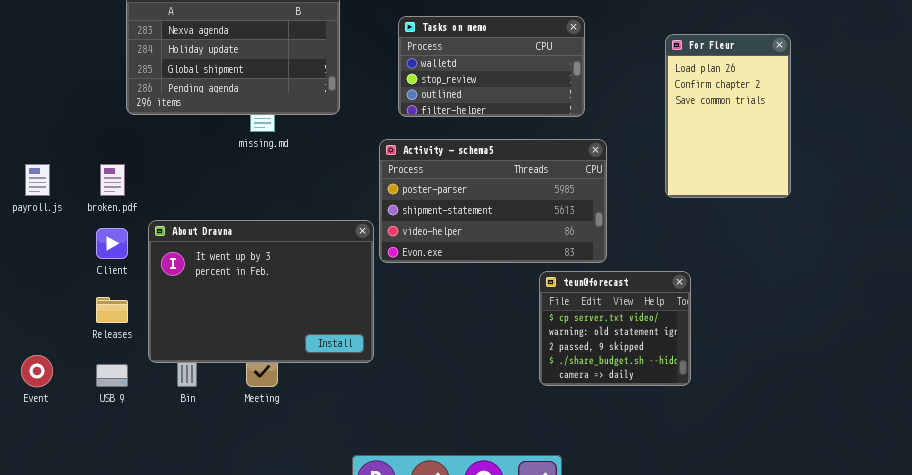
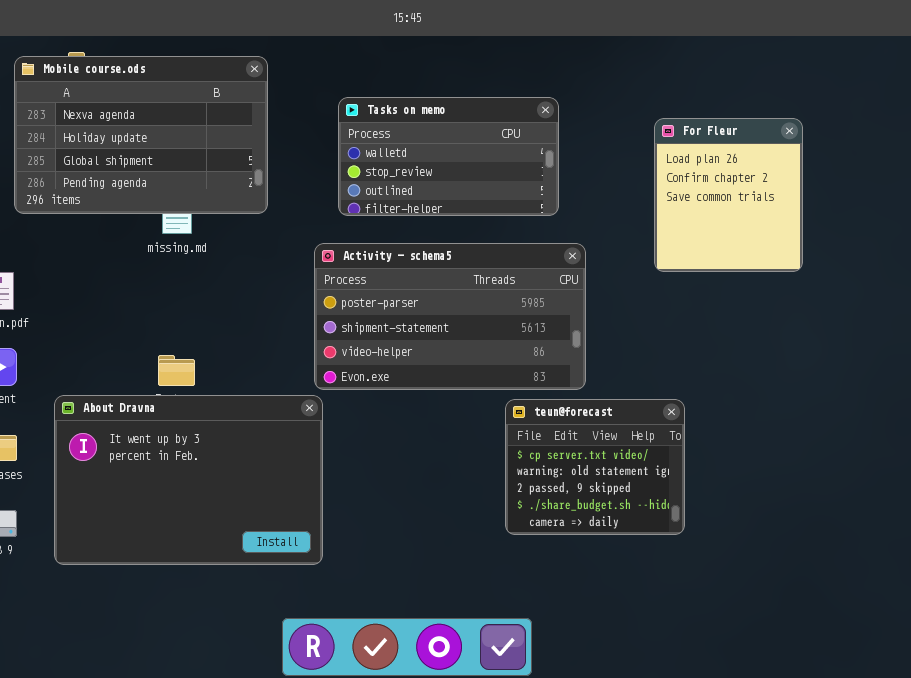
For Fleur: [665,34,791,198] -> [654,118,803,272], resized
About Dravna: [148,220,374,363] -> [54,395,323,565], moved

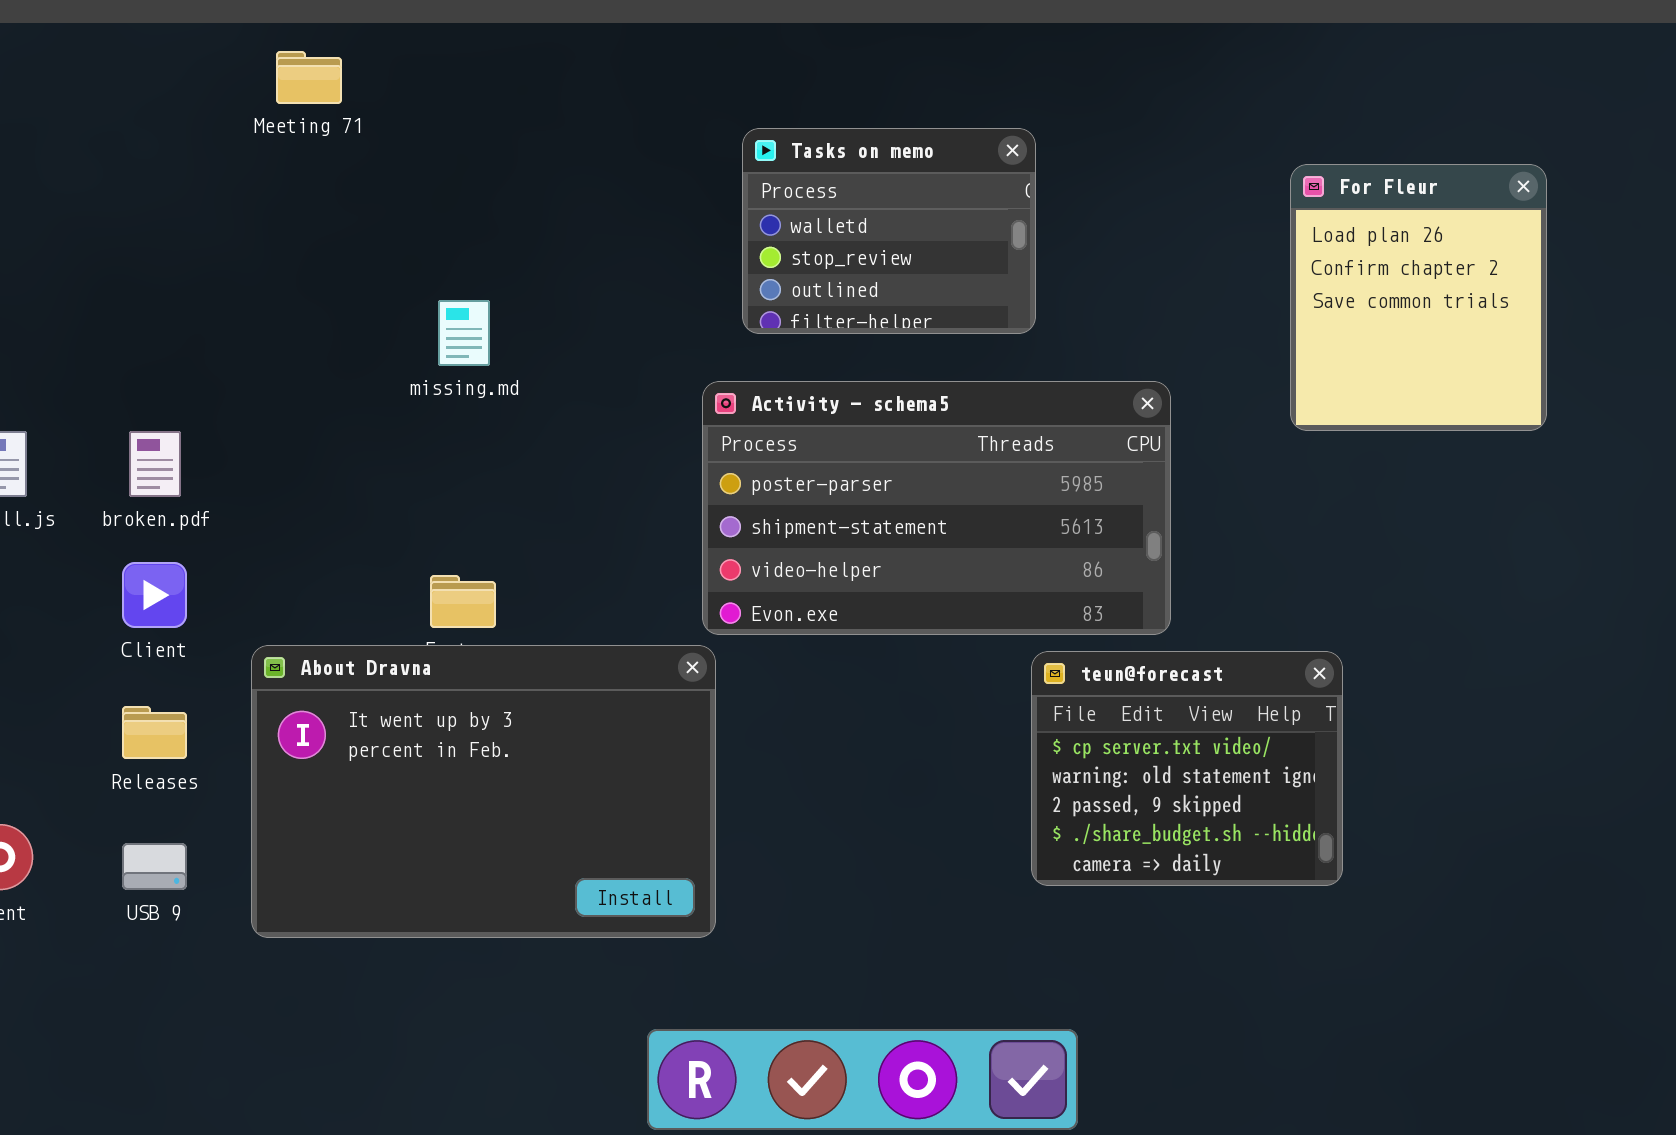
Mobile course.ods: [14,56,268,214] -> none, closed
Tasks on memo: [338,97,559,216] -> [742,128,1036,334], resized

